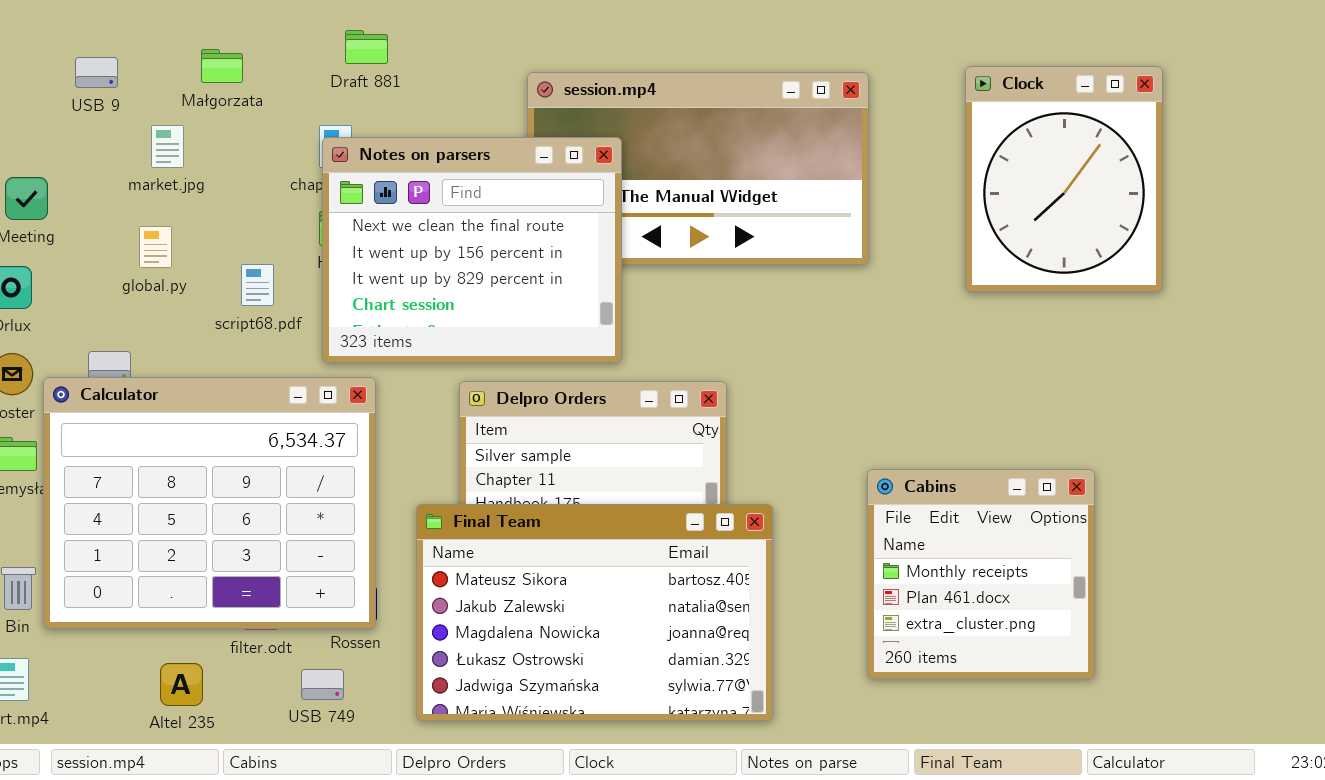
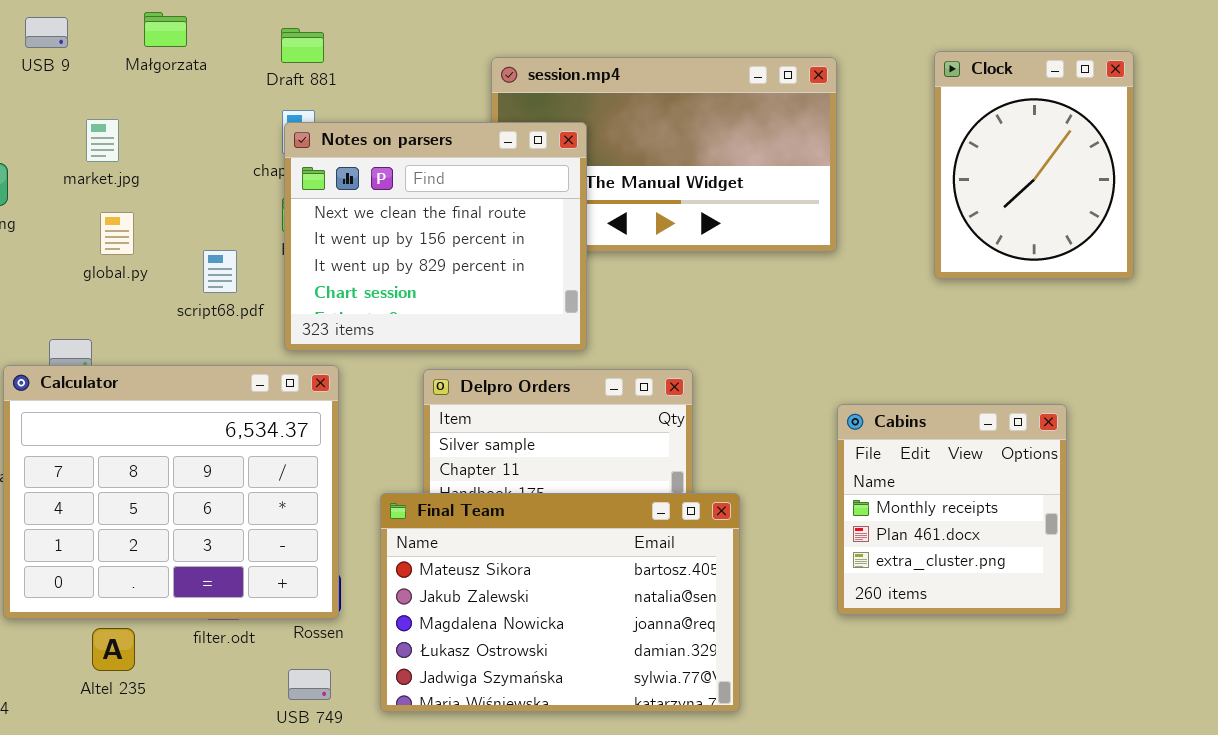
Draft 881: [345,30,388,64] -> [281,28,324,63], moved
Małgorzata: [201,49,243,83] -> [144,12,187,47], moved
USB 9: [75,57,118,88] -> [25,17,68,48], moved
market.jpg: [151,125,184,168] -> [86,119,119,162], moved
Cabins: [867,469,1095,679] -> [837,404,1067,615], moved
Altel 235: [160,663,203,706] -> [92,628,135,671], moved
USB 749: [301,669,344,700] -> [288,669,331,700], moved

